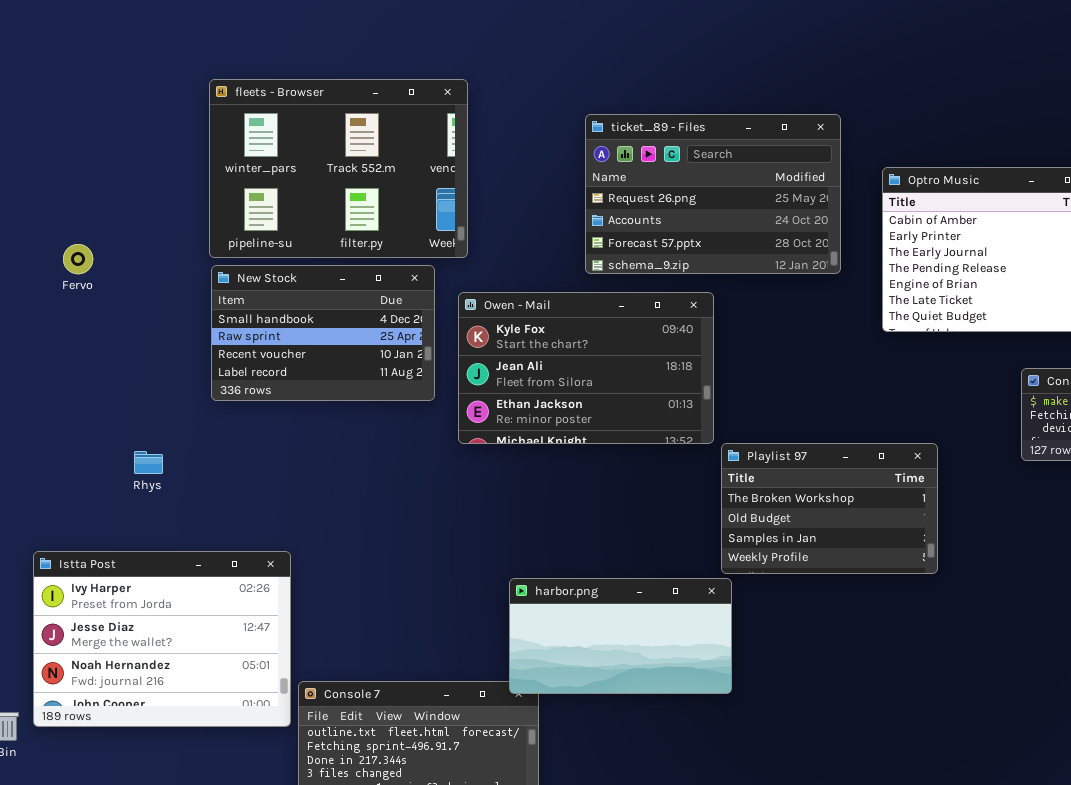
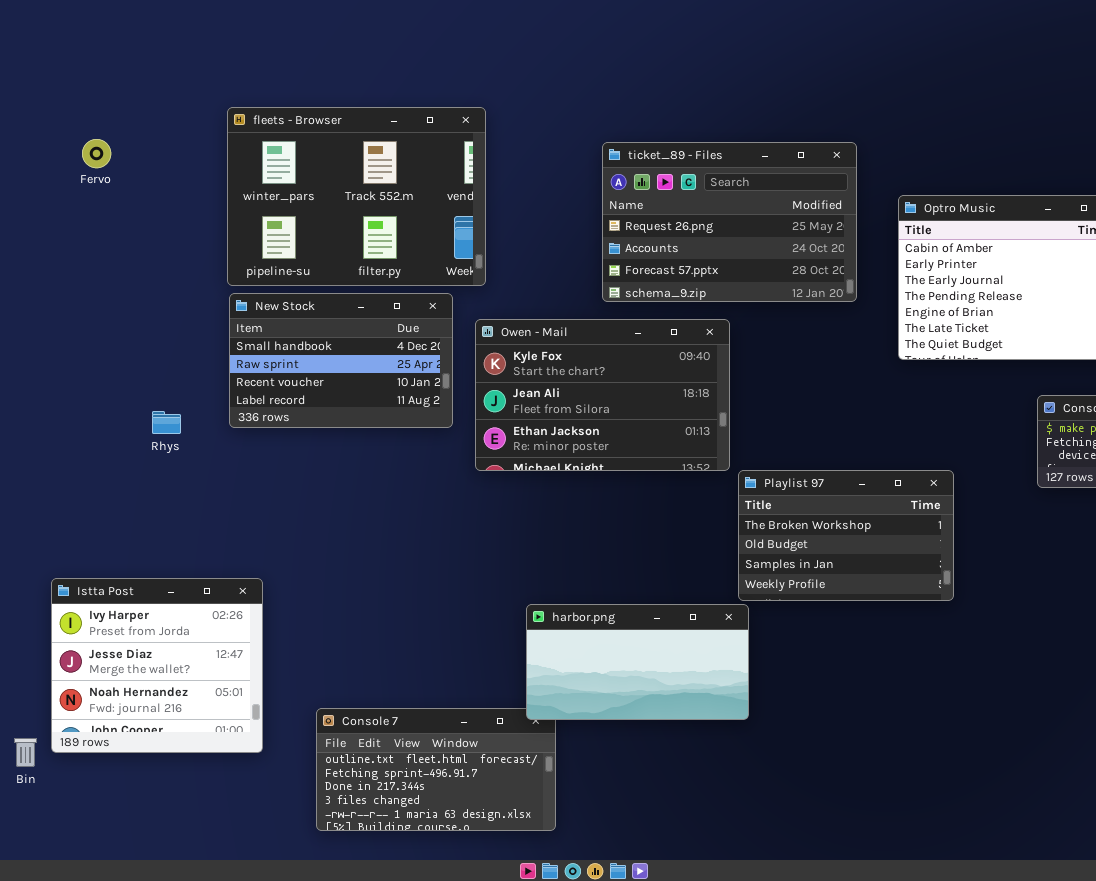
Fervo: [63,244,93,274] -> [82,139,111,168], moved
Rhys: [134,451,163,474] -> [152,411,181,434], moved
Istta Post: [33,551,291,727] -> [51,578,263,753], resized

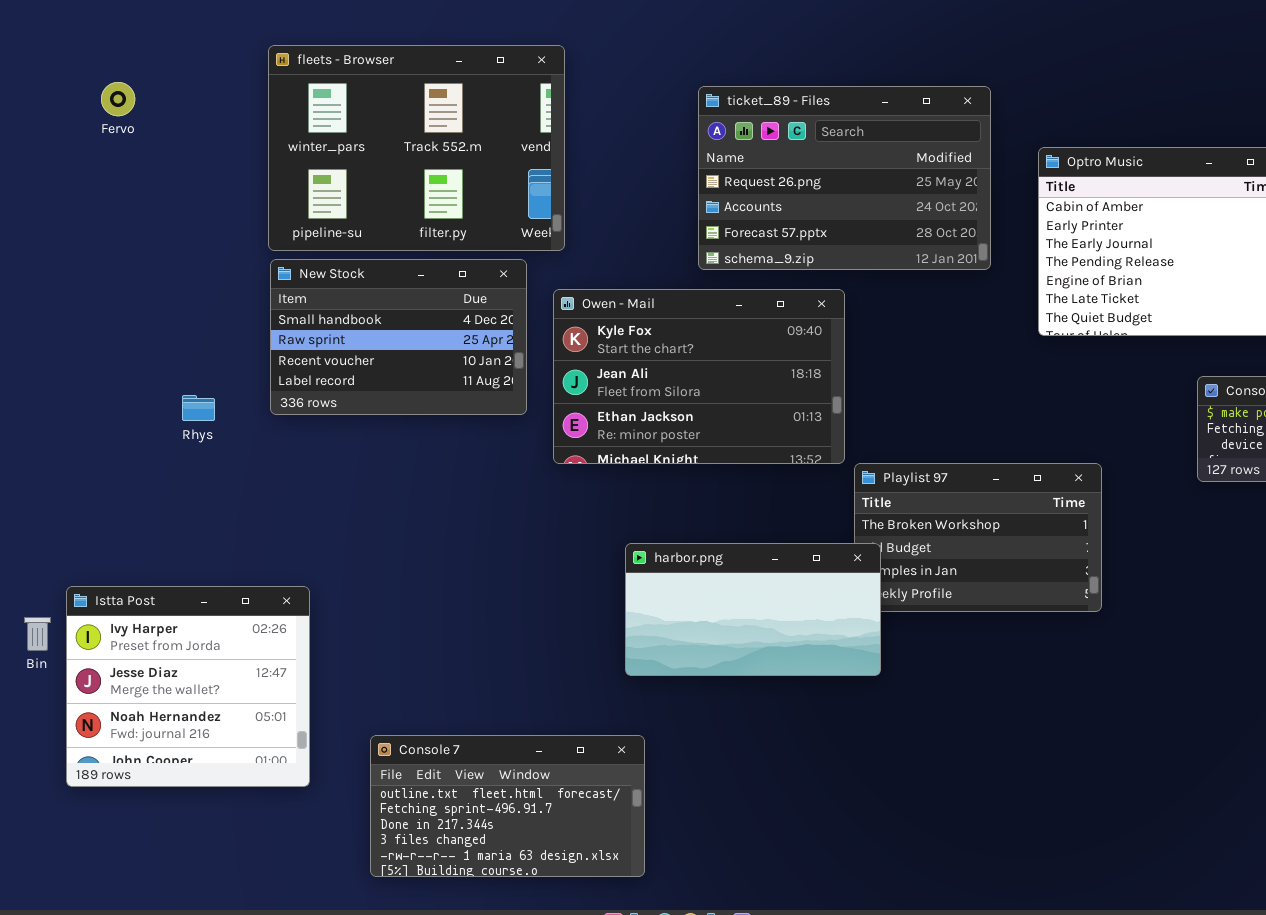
harbor.png: [526,604,749,720] -> [625,543,881,676], moved
Bin: [14,738,37,767] -> [24,617,51,651], moved

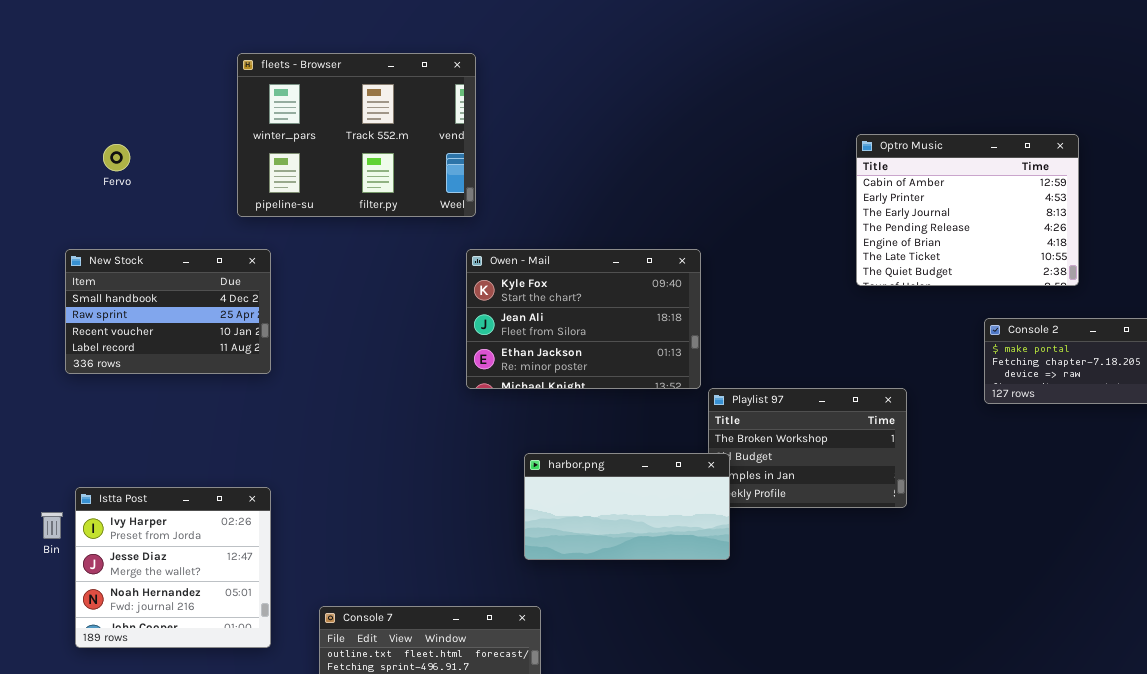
Fervo: [101,82,135,116] -> [103,144,130,171], moved
ticket_89 - Files: [698,86,991,270] -> none, closed
New Stock: [270,259,527,415] -> [65,249,271,374], moved

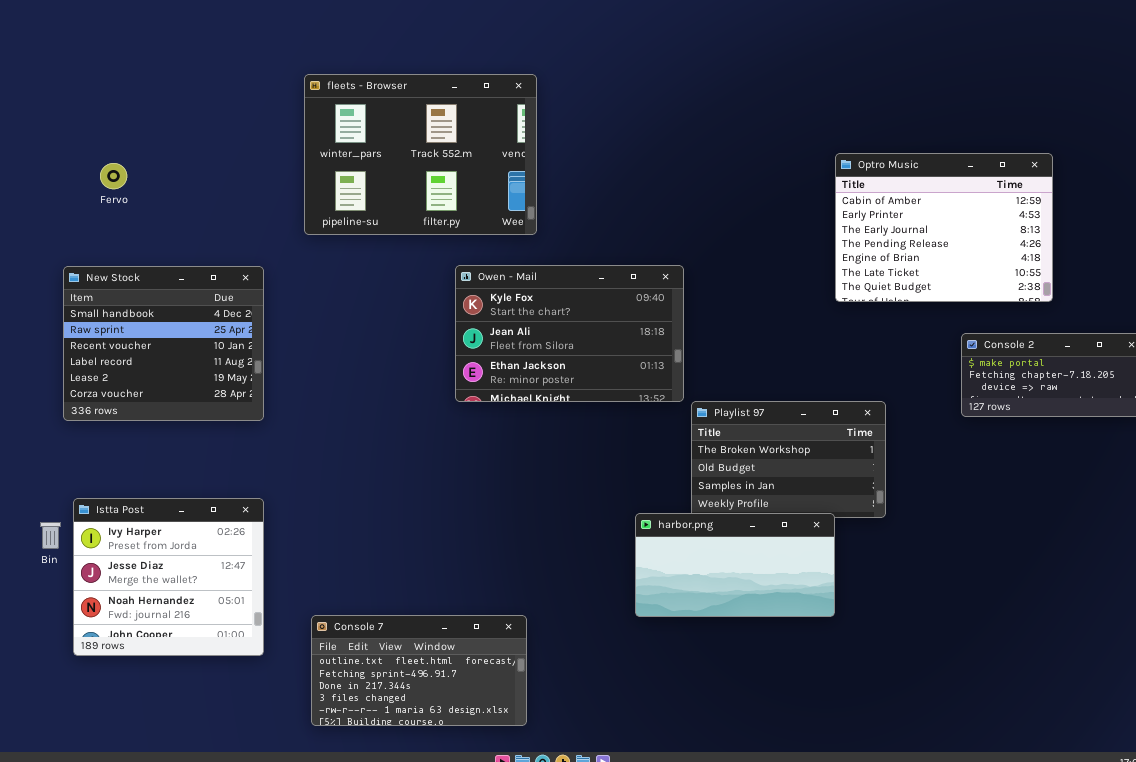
fleets - Browser: [237,53,476,217] -> [304,74,537,235], moved
New Stock: [65,249,271,374] -> [63,266,264,421], resized
harbor.png: [524,453,730,560] -> [635,513,835,617], moved

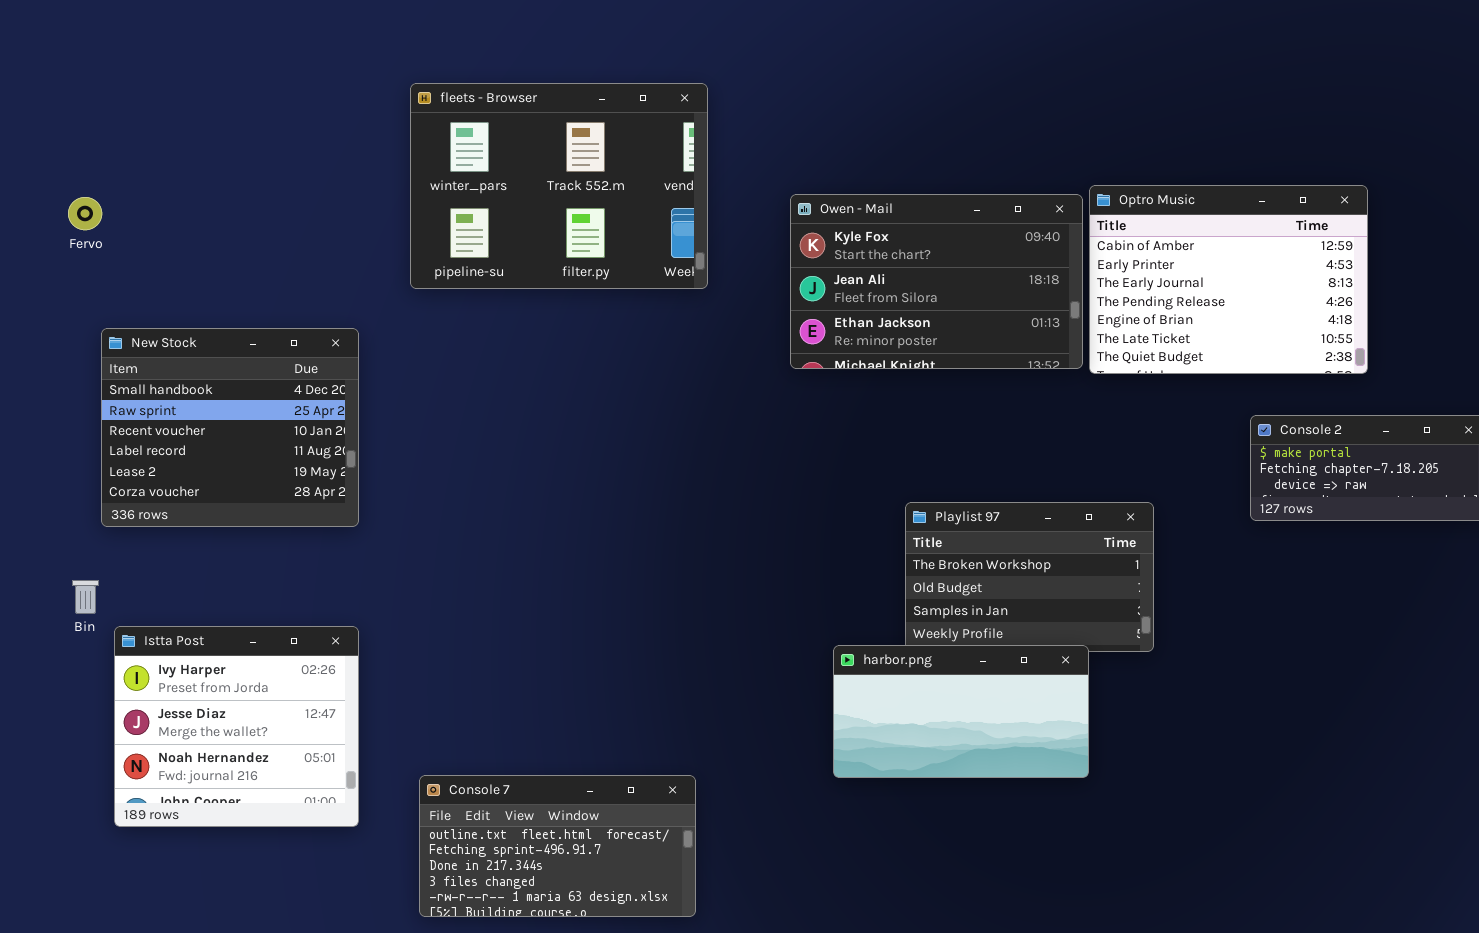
Fervo: [100,163,127,189] -> [68,197,102,230], moved
Owen - Mail: [455,265,684,402] -> [790,194,1083,369], moved
Bin: [40,522,61,549] -> [72,580,99,614], moved

